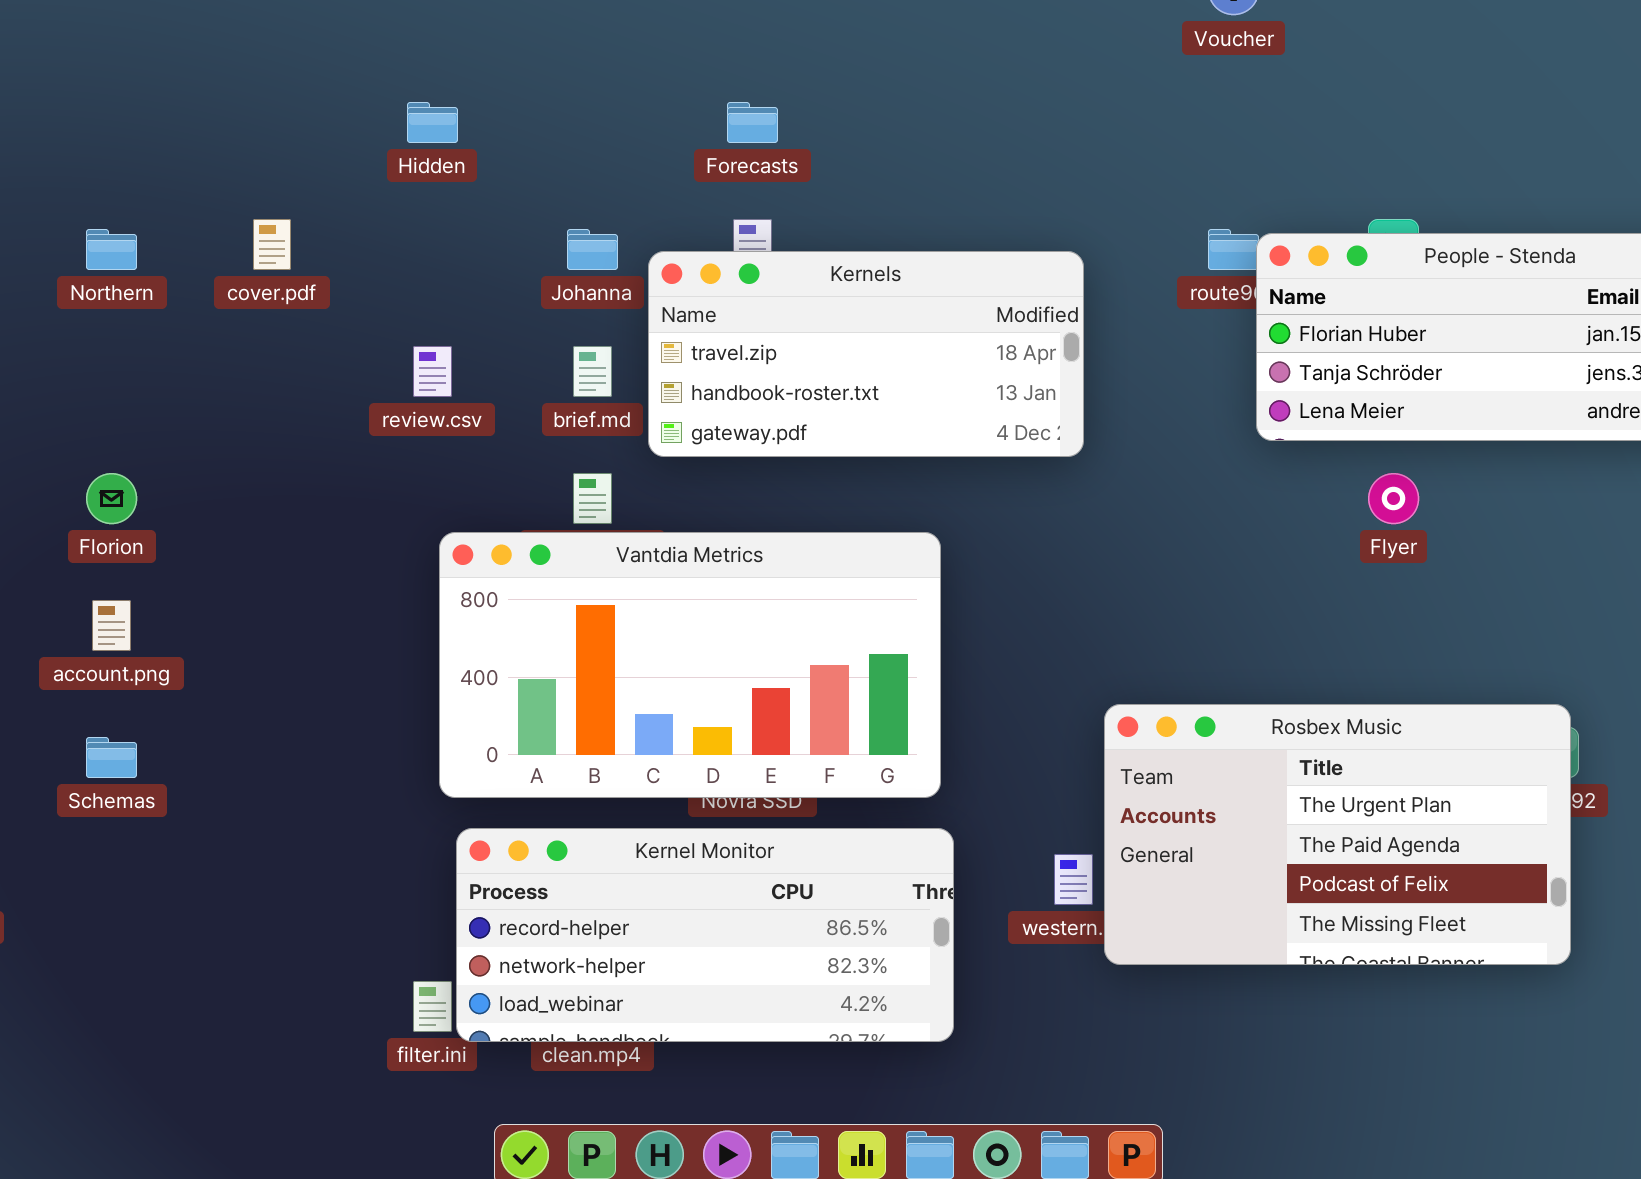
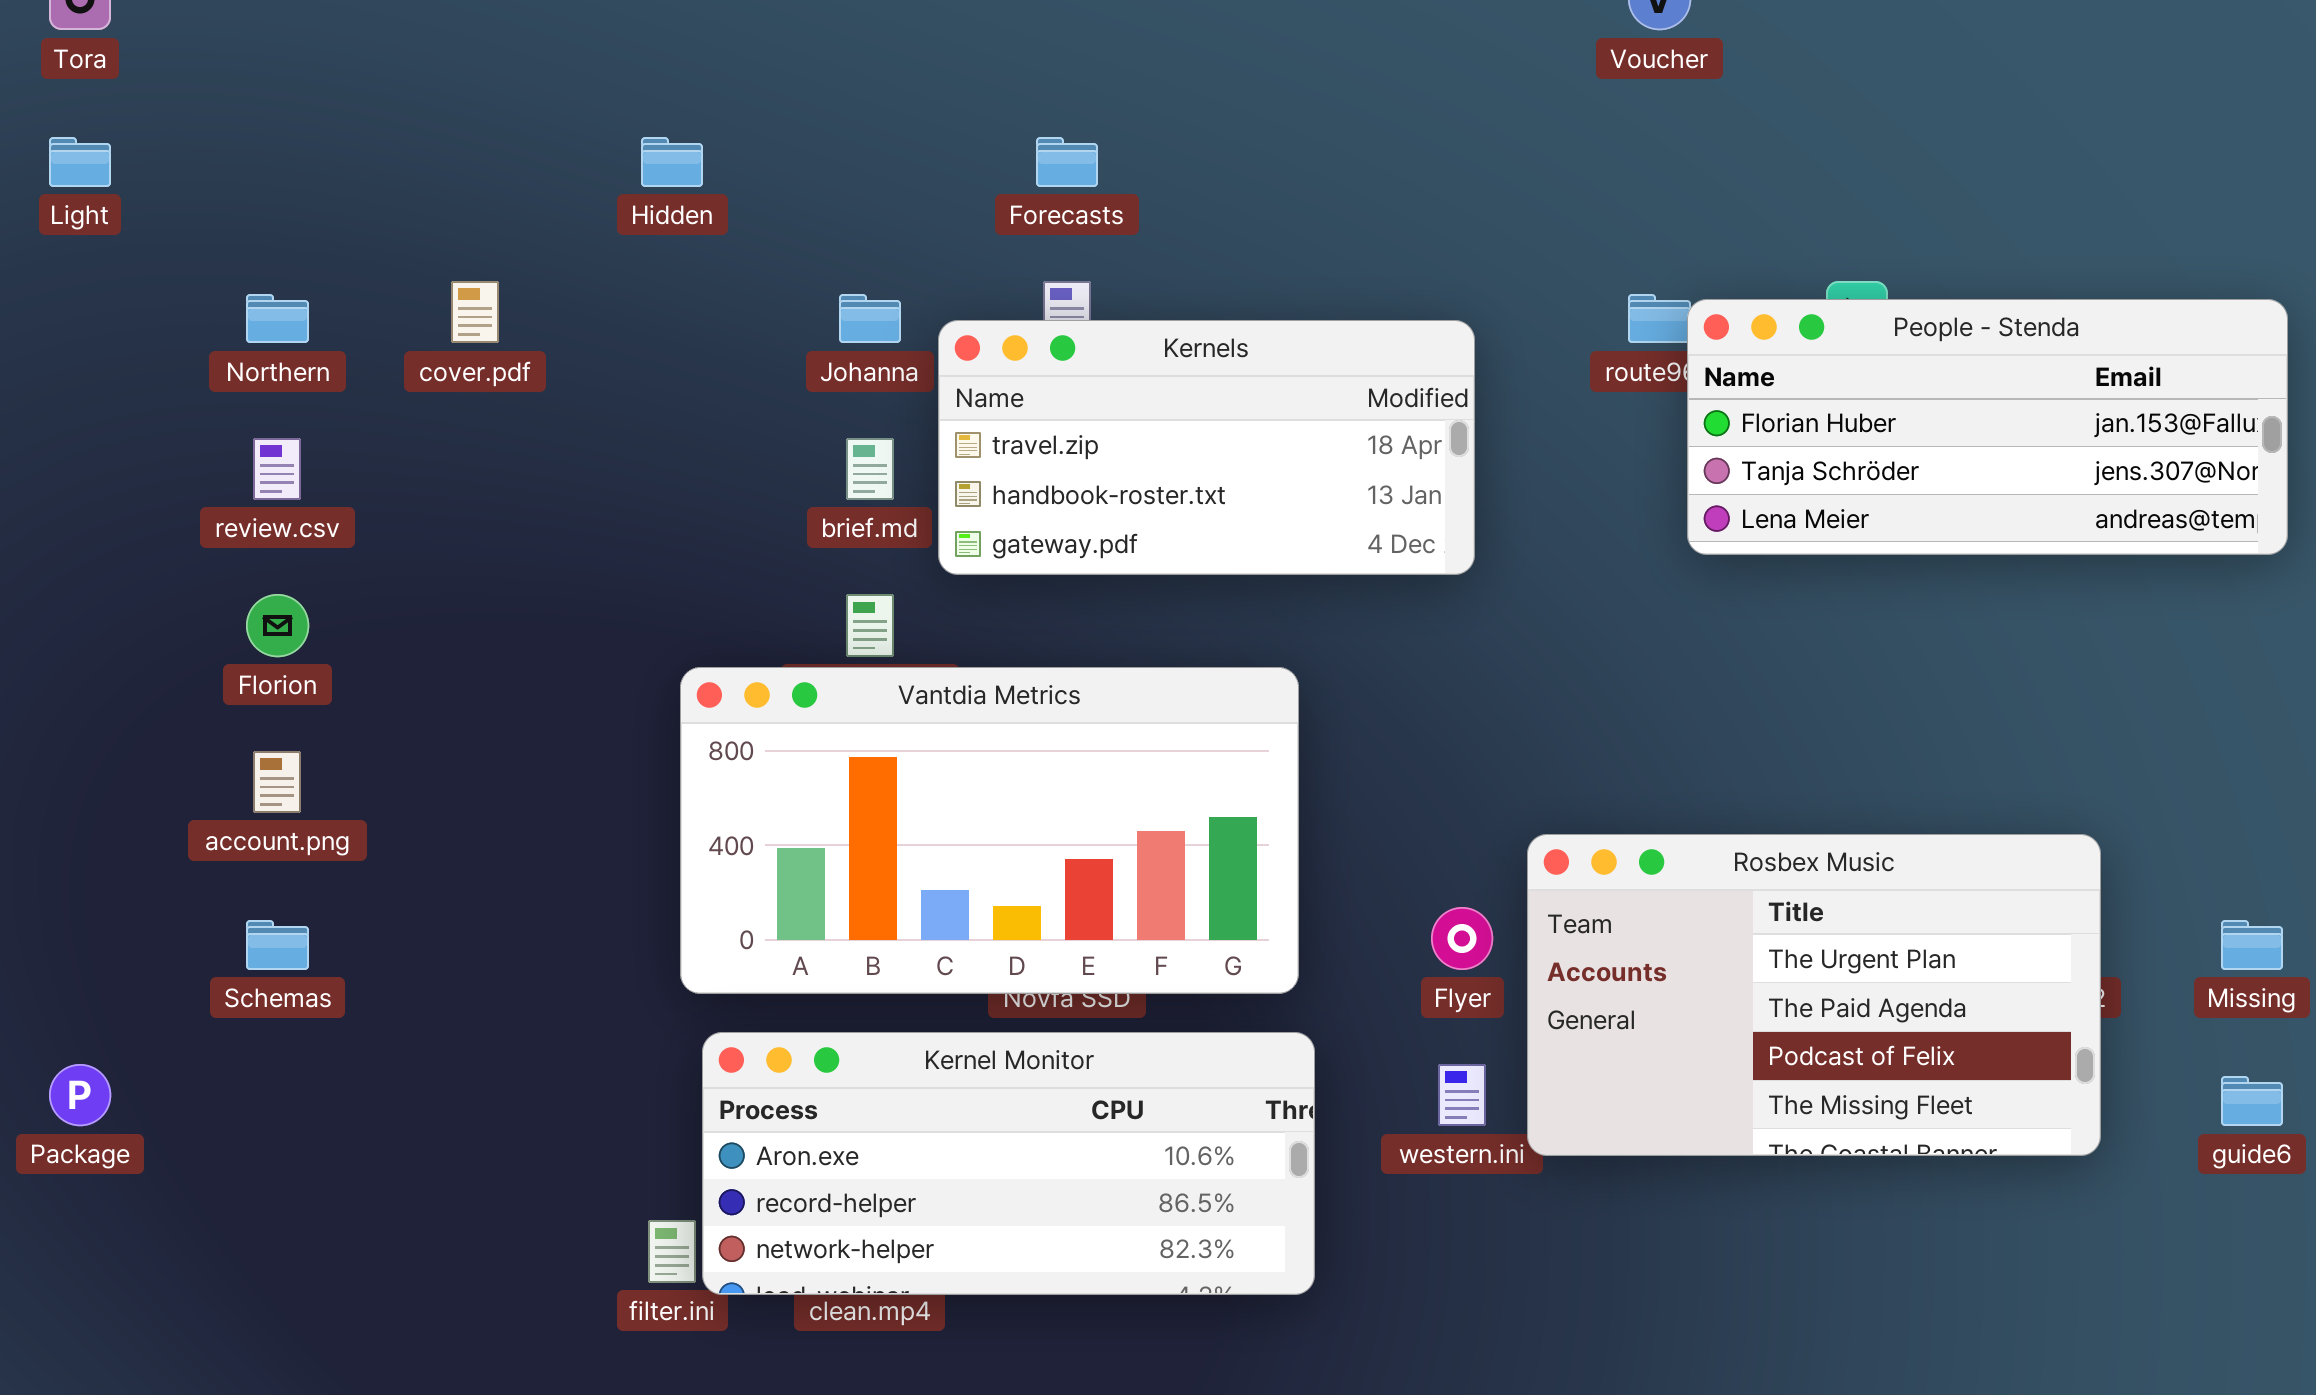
review.csv: [413,346,452,397] -> [253,438,301,500], moved
Flyer: [1368,473,1419,524] -> [1431,907,1493,970], moved
Rosbex Music: [1104,704,1571,965] -> [1527,834,2101,1156], moved
Kernel Monitor: [456,828,954,1042] -> [702,1032,1315,1295], scrolled up 1 row

